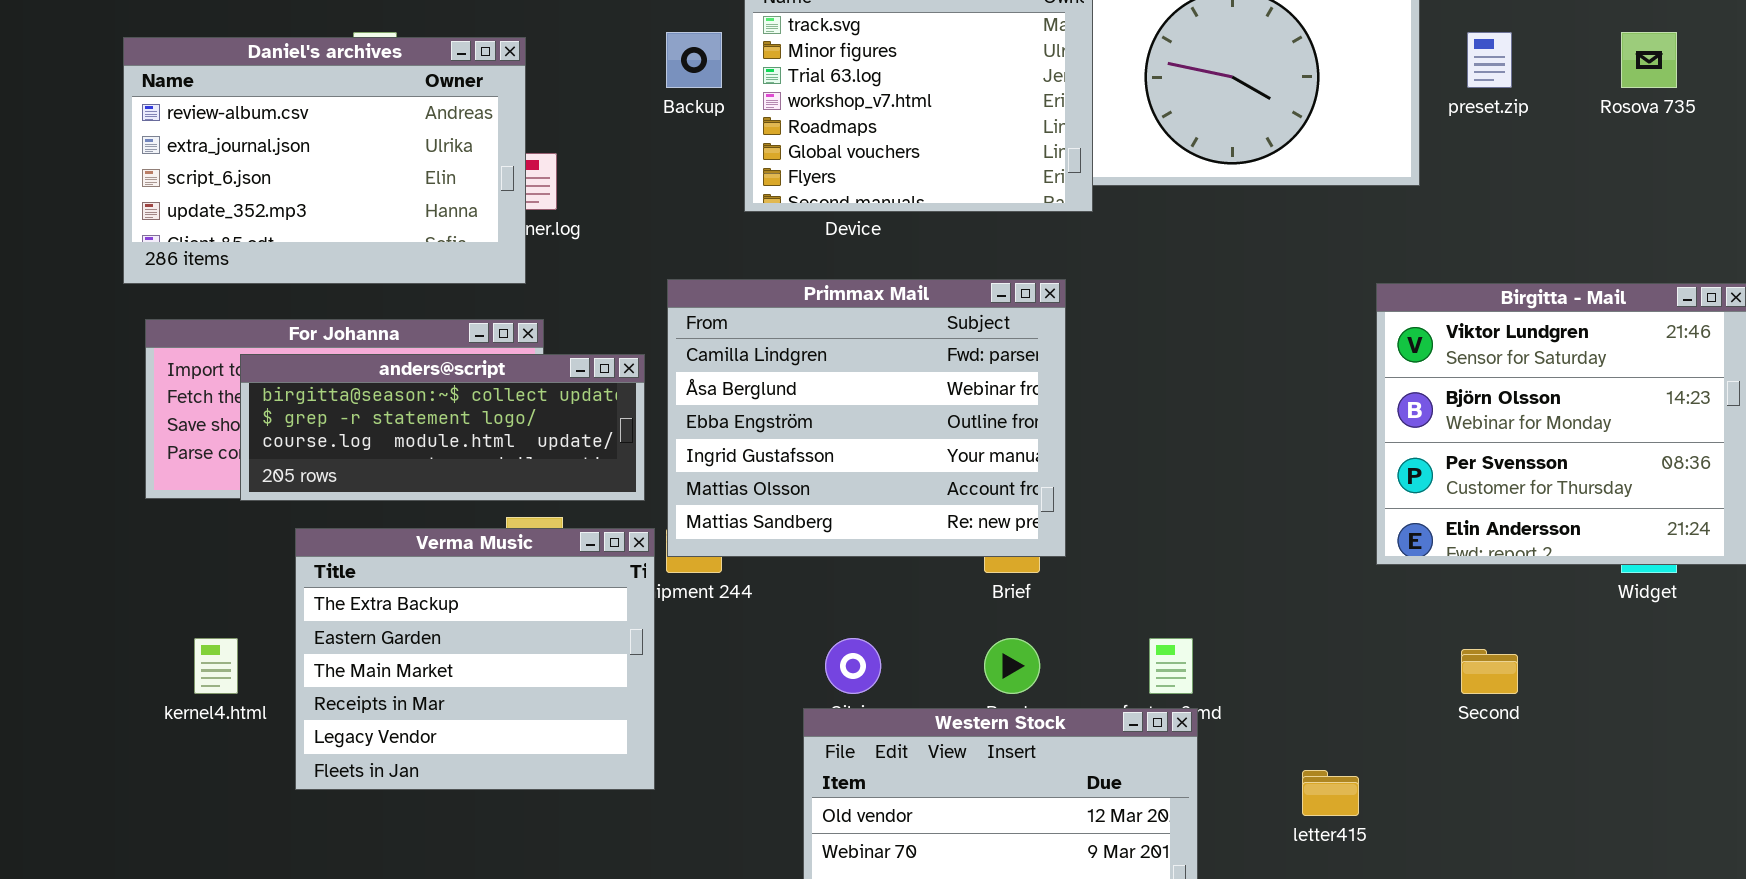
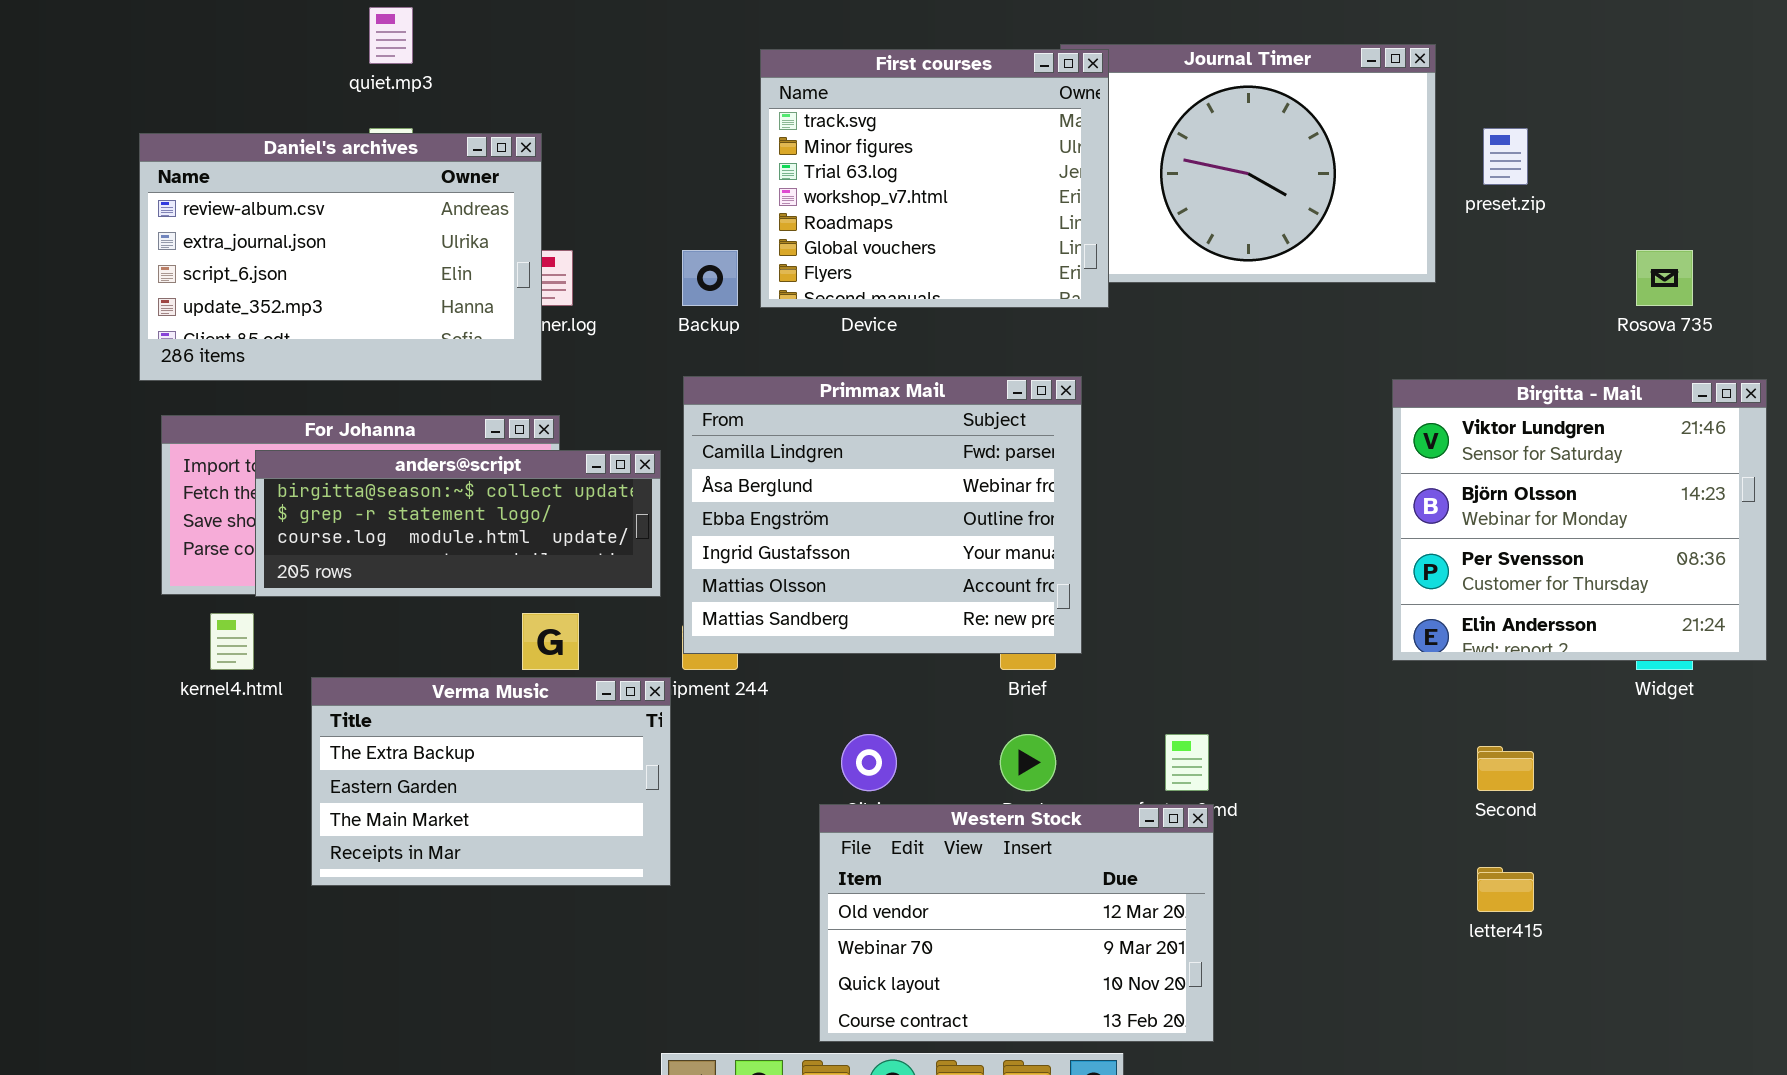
Backup: [666,32,722,88] -> [682,250,738,306], moved
Rosova 735: [1621,32,1677,88] -> [1636,250,1693,306], moved
Verma Music: [295,528,655,790] -> [311,677,671,886], resized
kernel4.html: [194,638,238,694] -> [210,613,254,670], moved
letter415: [1302,770,1359,816] -> [1477,867,1534,912], moved

